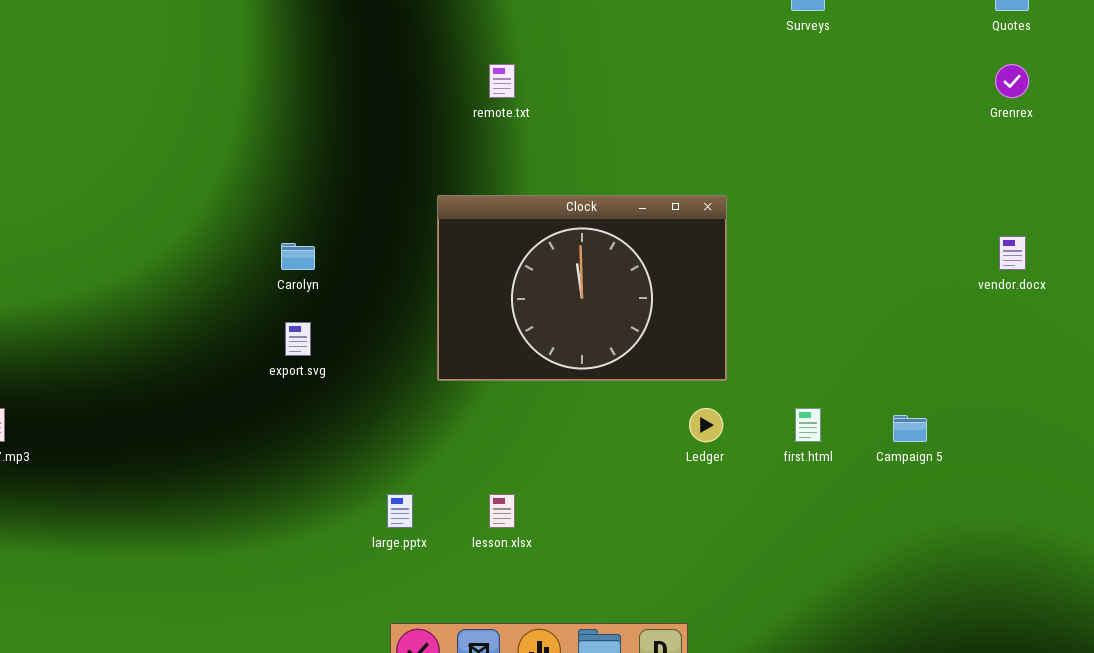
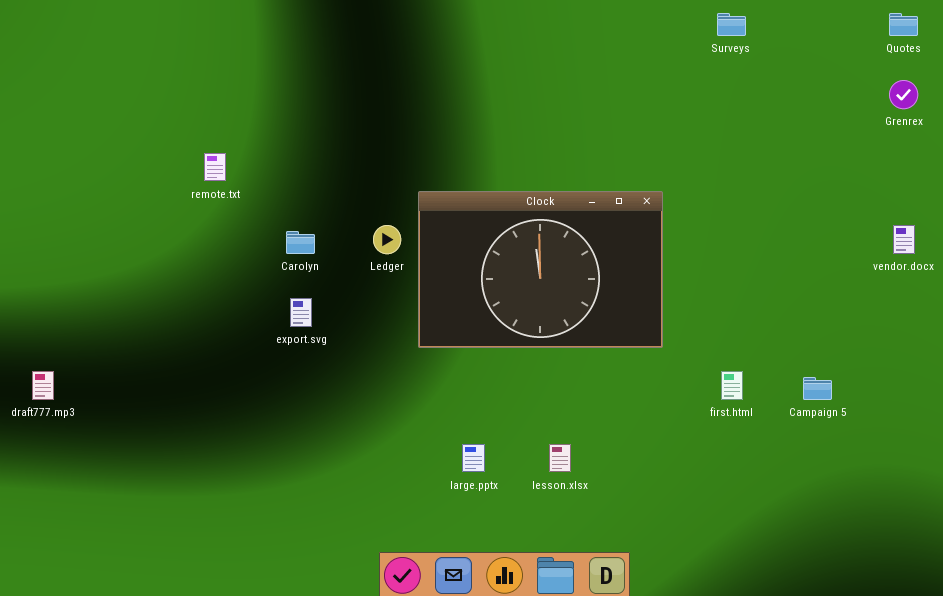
remote.txt: [489,64,515,98] -> [204,153,226,181], moved
Ledger: [689,408,723,442] -> [373,225,401,254], moved
large.pptx: [387,494,413,528] -> [462,444,485,472], moved
lesson.xlsx: [489,494,515,528] -> [549,444,571,472], moved

